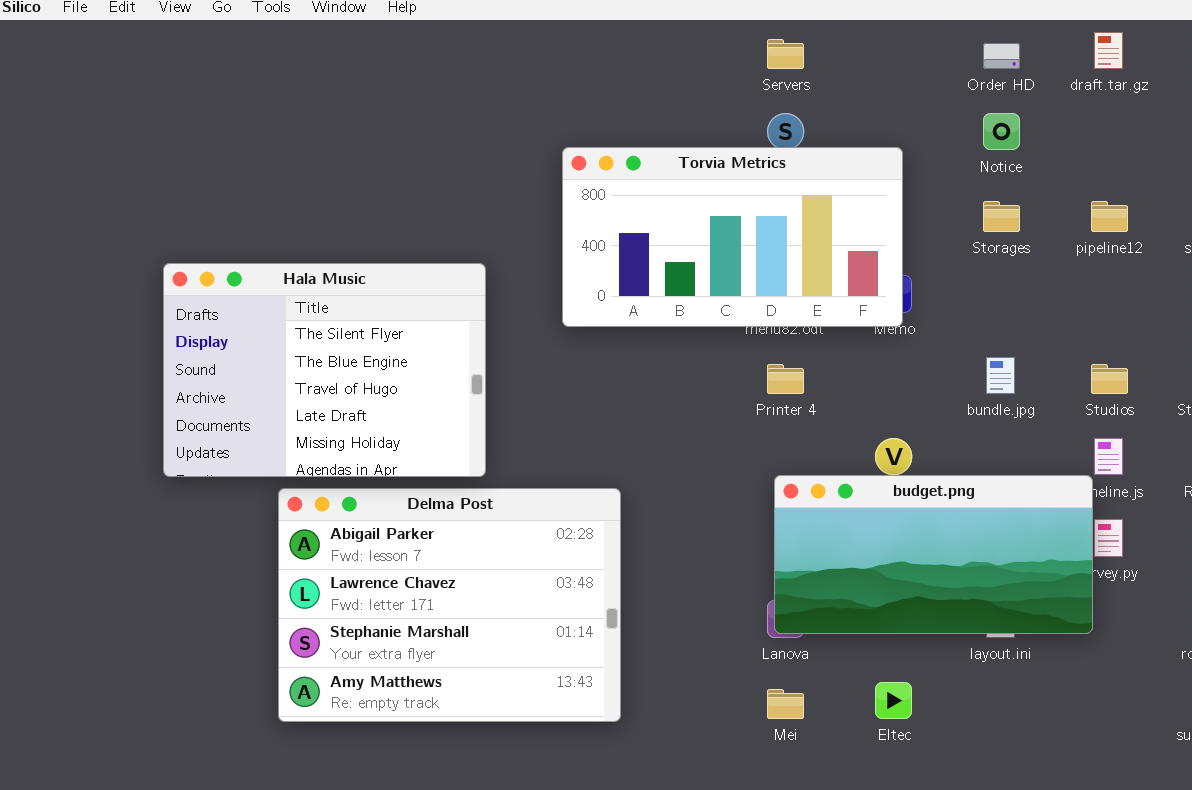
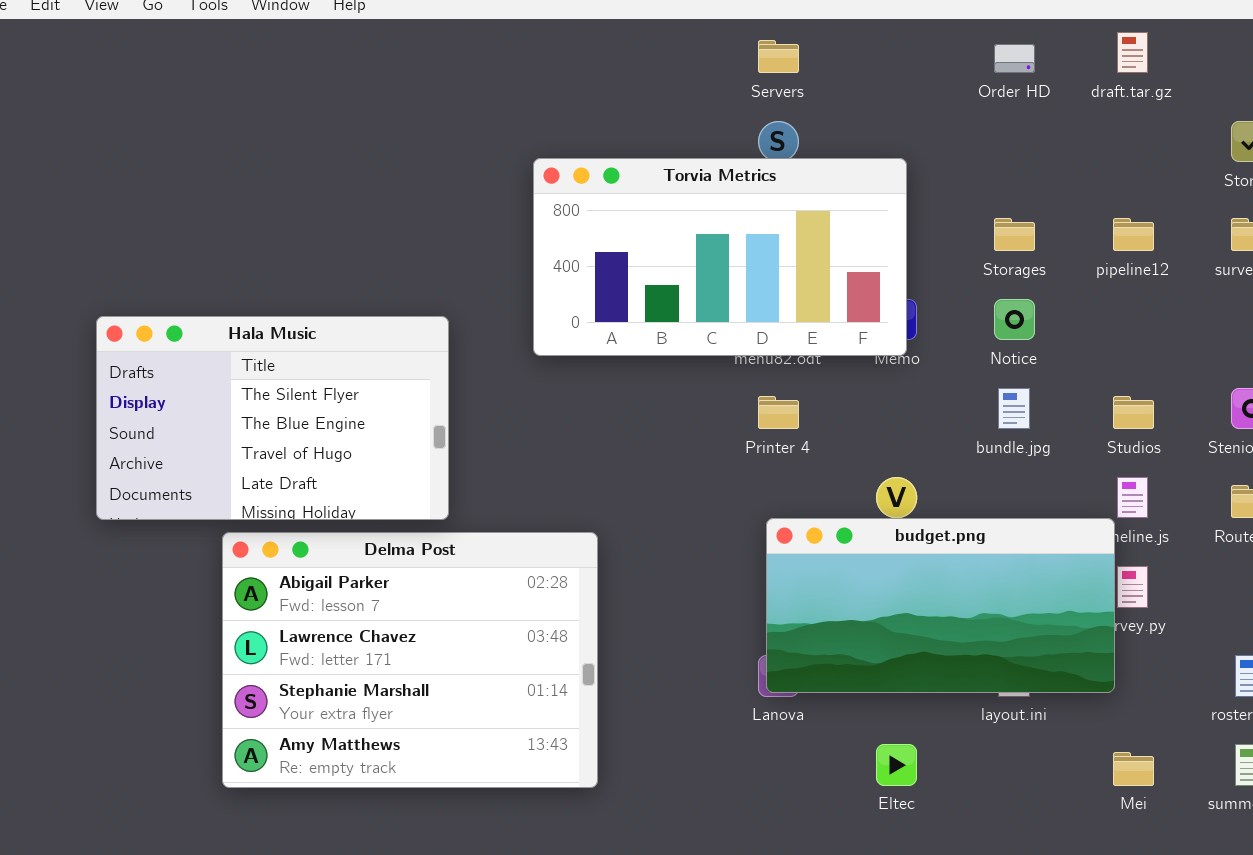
Notice: [983,113,1020,150] -> [994,299,1035,340], moved
Hala Music: [163,263,486,477] -> [96,316,449,520], resized
Mei: [767,689,804,719] -> [1113,752,1154,786], moved

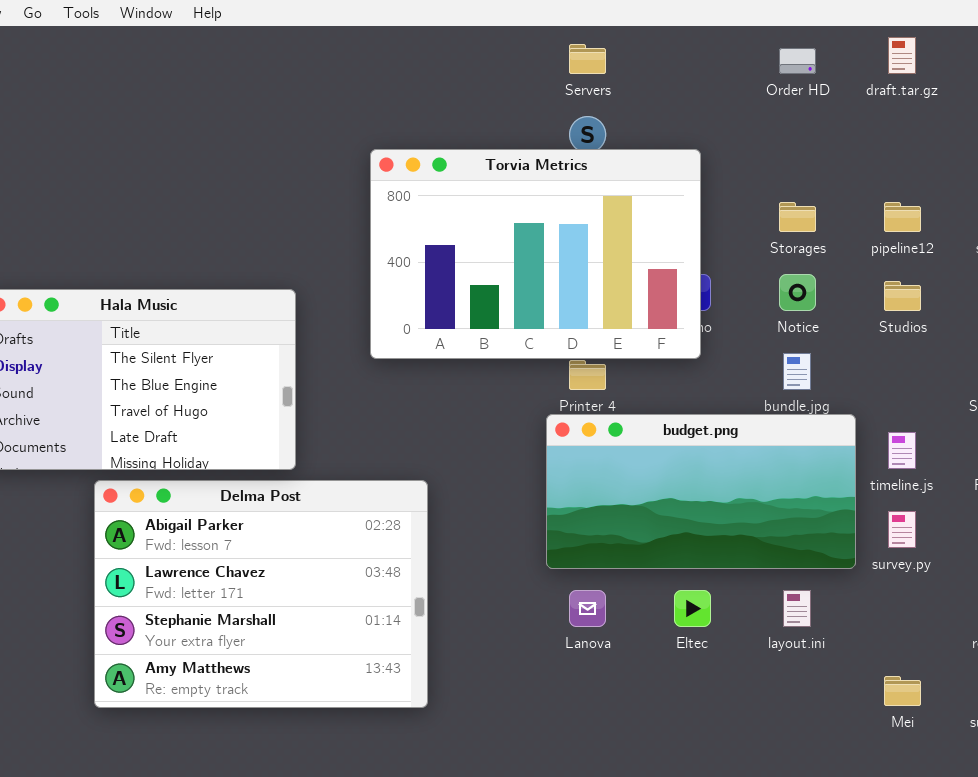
Torvia Metrics: [533,158,907,356] -> [370,149,701,359], resized
Studios: [1113,396,1154,429] -> [884,281,921,311], moved
budget.png: [766,518,1115,693] -> [546,414,856,569], moved
Eltec: [876,744,917,786] -> [674,590,711,627], moved

